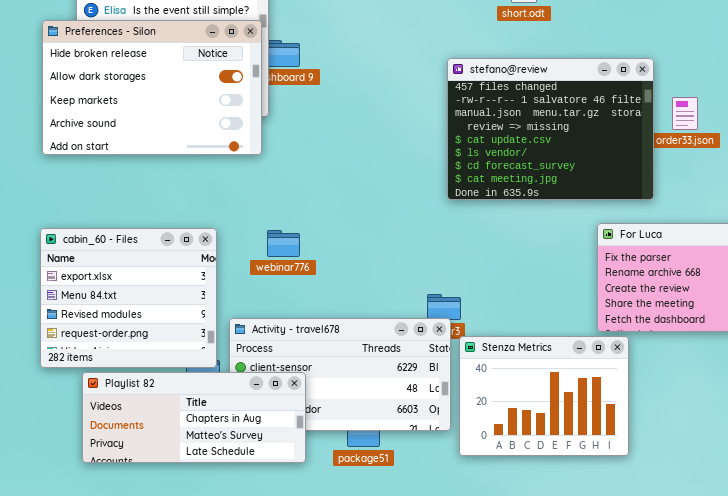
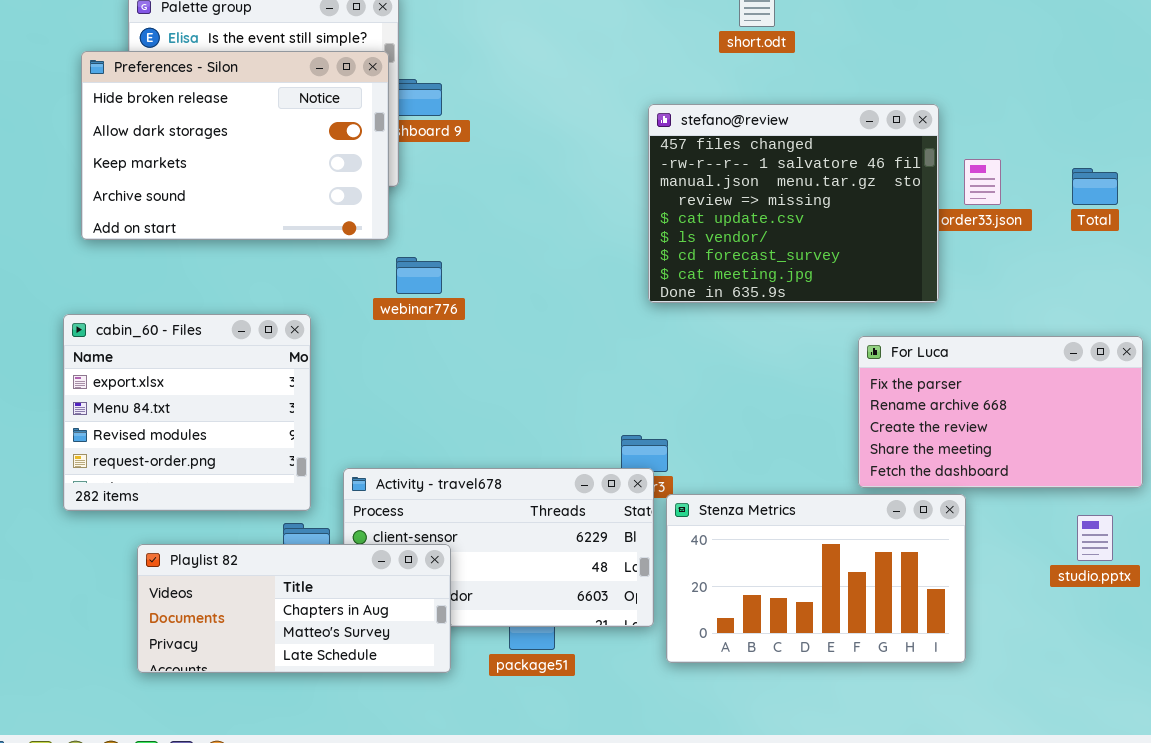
cabin_60 - Files: [40,228,217,368] -> [63,314,311,511], moved
webinar776: [267,230,300,257] -> [396,257,442,294], moved
Stenza Metrics: [459,336,629,456] -> [666,494,966,663], resized

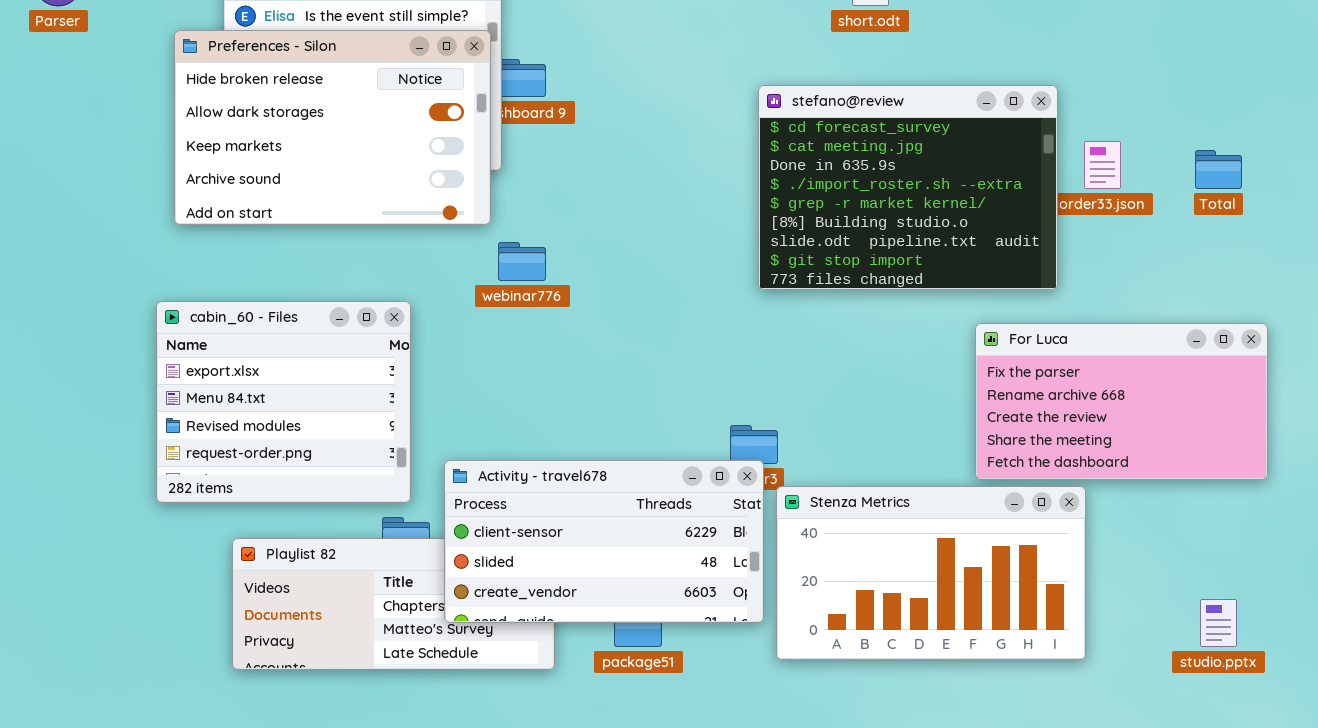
stefano@review: [648,104,939,303] -> [758,85,1058,290], scrolled down 6 rows
Activity - travel678: [343,468,654,627] -> [444,460,764,623], raised
studio.pptx: [1077,515,1113,561] -> [1200,599,1237,647], moved

